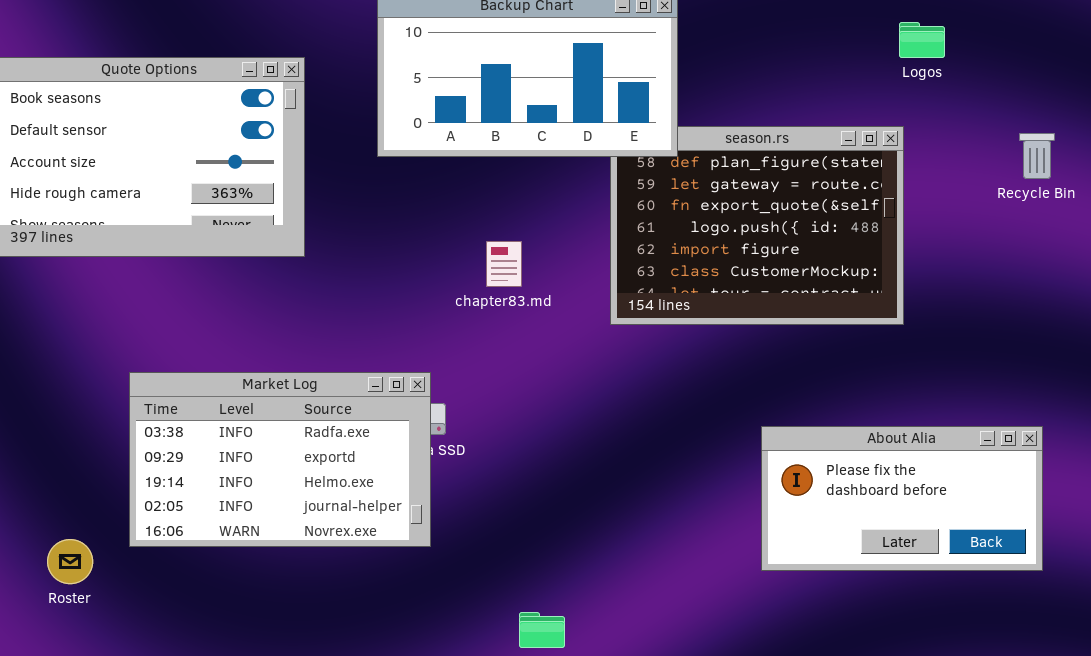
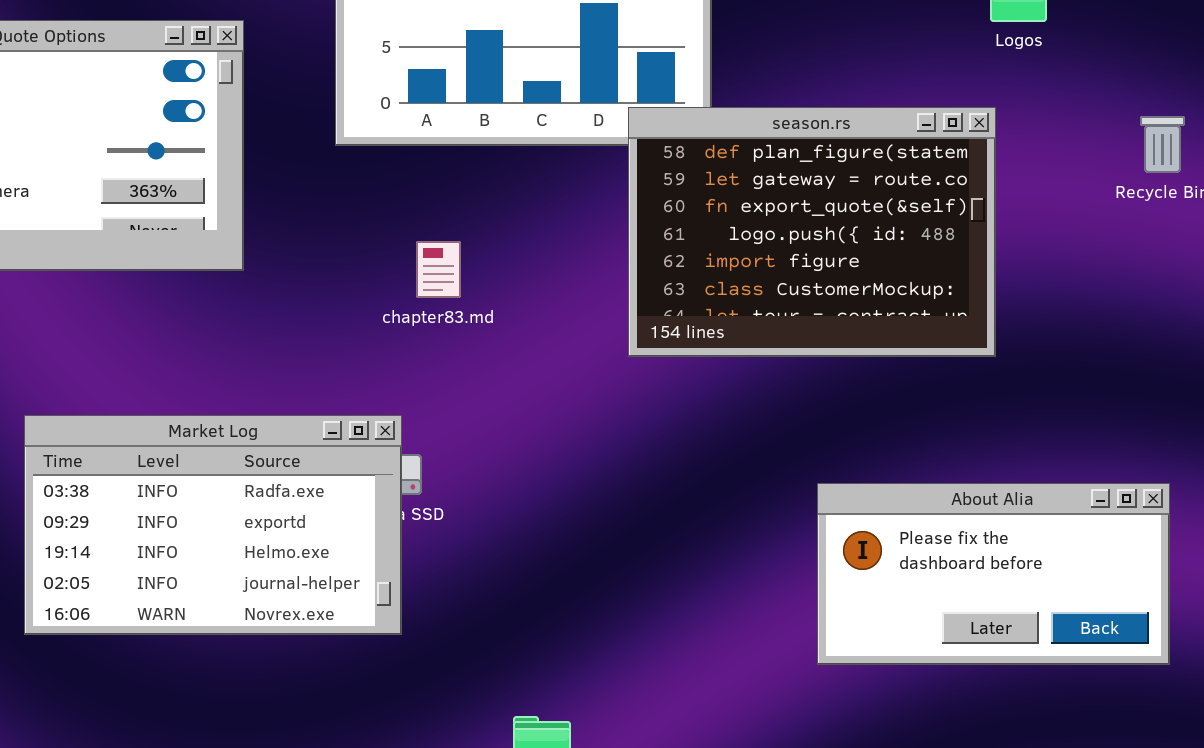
season.rs: [610,126,904,325] -> [628,107,996,357], raised
chapter83.md: [486,241,522,287] -> [416,241,461,298], moved

